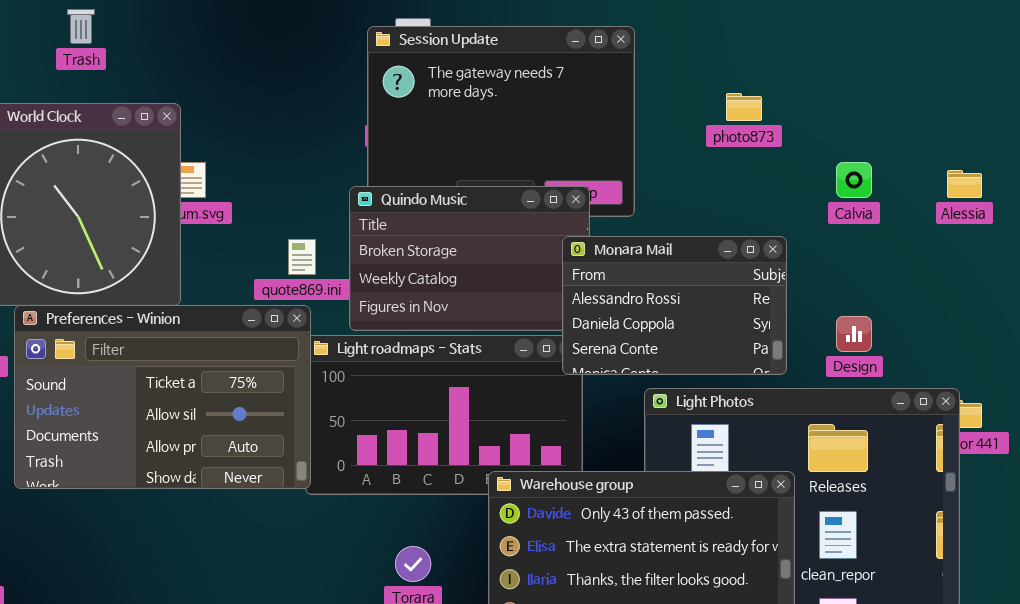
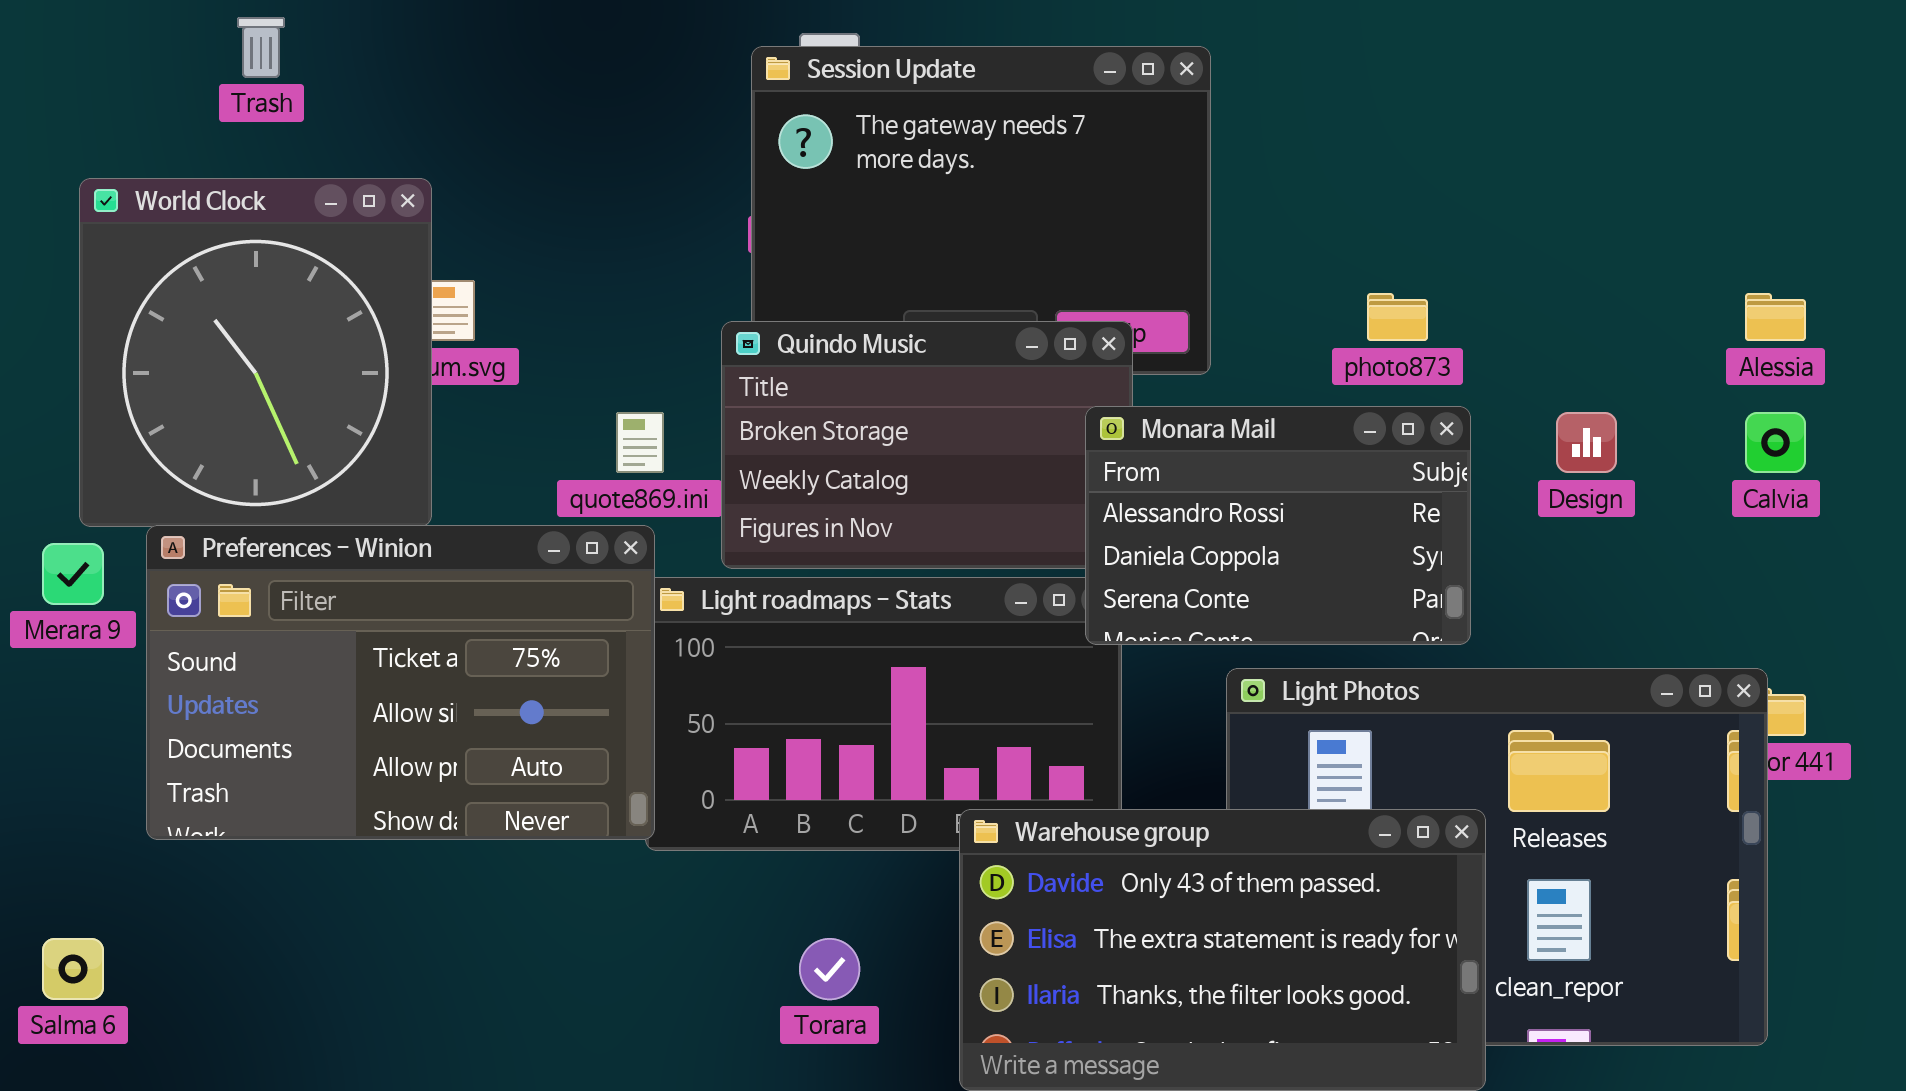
photo873: [726,93,762,121] -> [1367,293,1428,341], moved
Calvia: [836,162,872,198] -> [1745,412,1806,473], moved
Design: [836,316,872,352] -> [1556,412,1617,473], moved

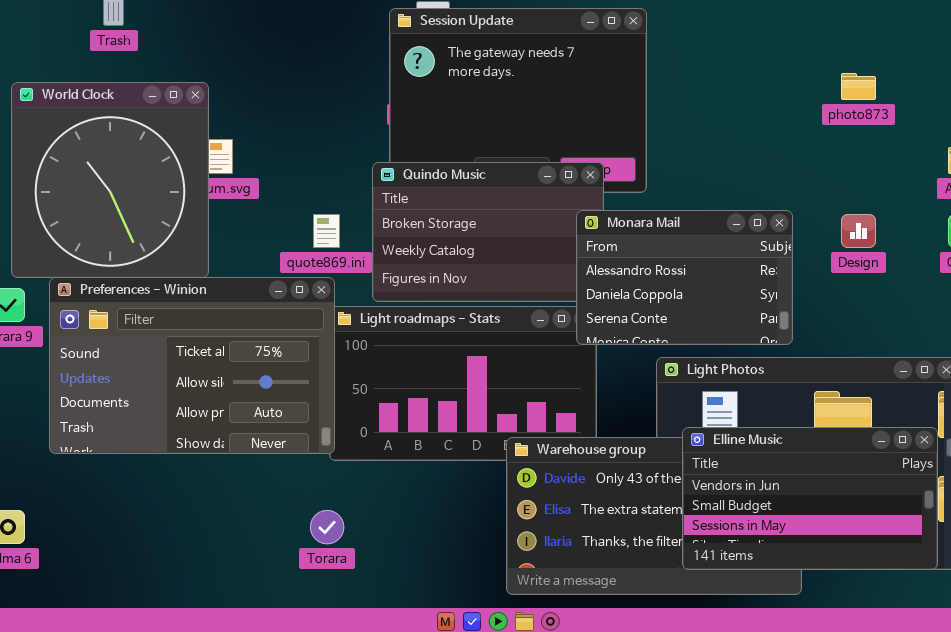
photo873: [1367,293,1428,341] -> [841,73,876,100], moved
Elline Music: none -> [682,427,938,570], opened
Torara: [799,938,860,1000] -> [310,510,344,544], moved

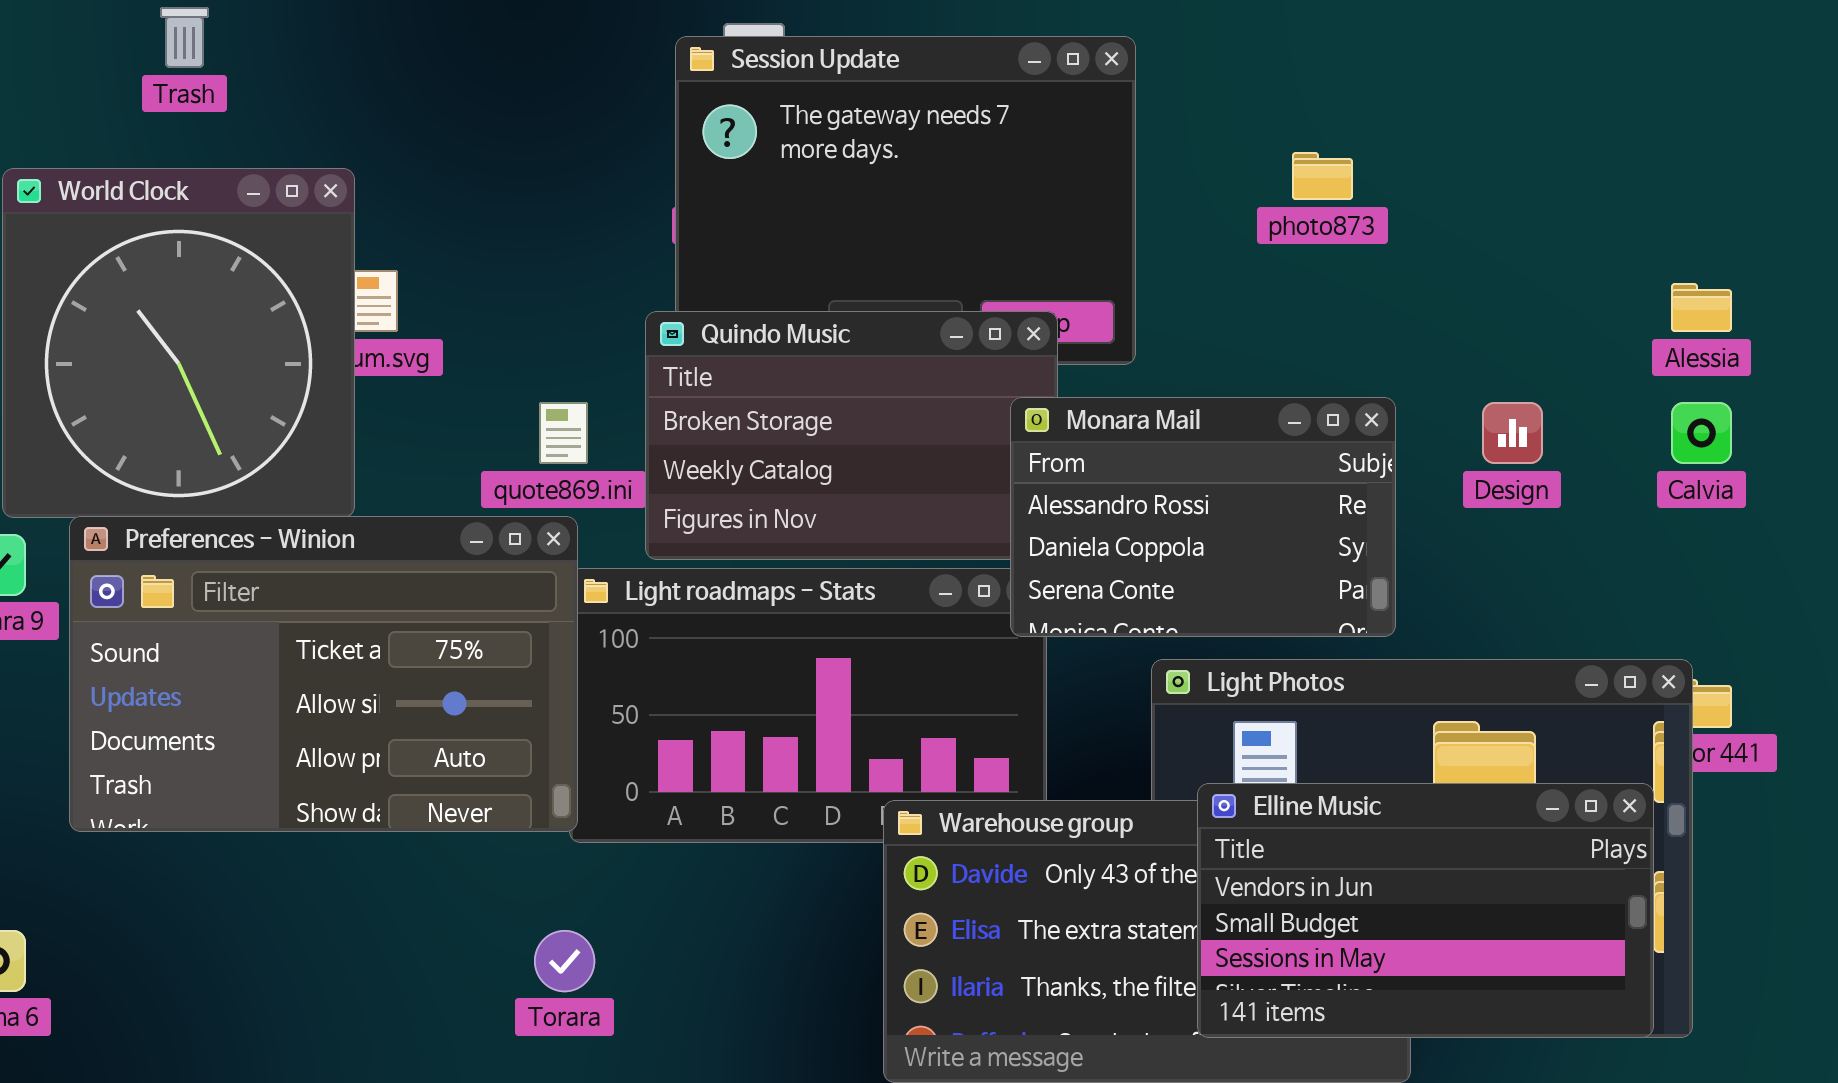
photo873: [841,73,876,100] -> [1292,152,1353,200], moved

